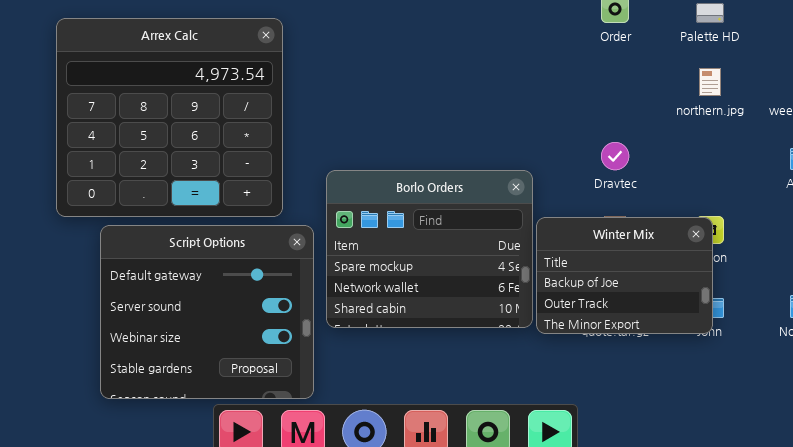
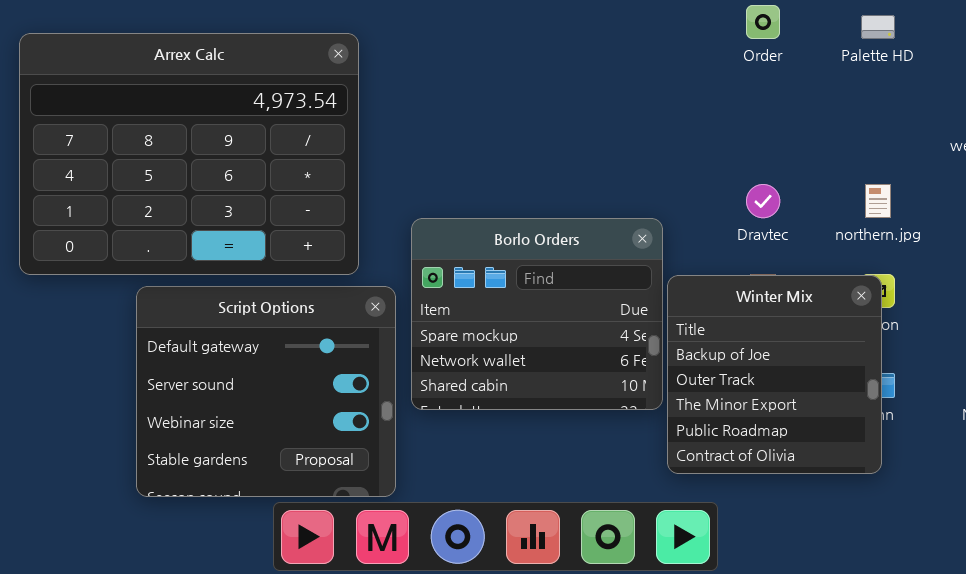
Arrex Calc: [56,18,283,217] -> [19,33,359,275], resized
northern.jpg: [699,68,721,96] -> [865,184,891,218], moved
Winter Mix: [536,217,713,334] -> [667,275,882,474], resized

